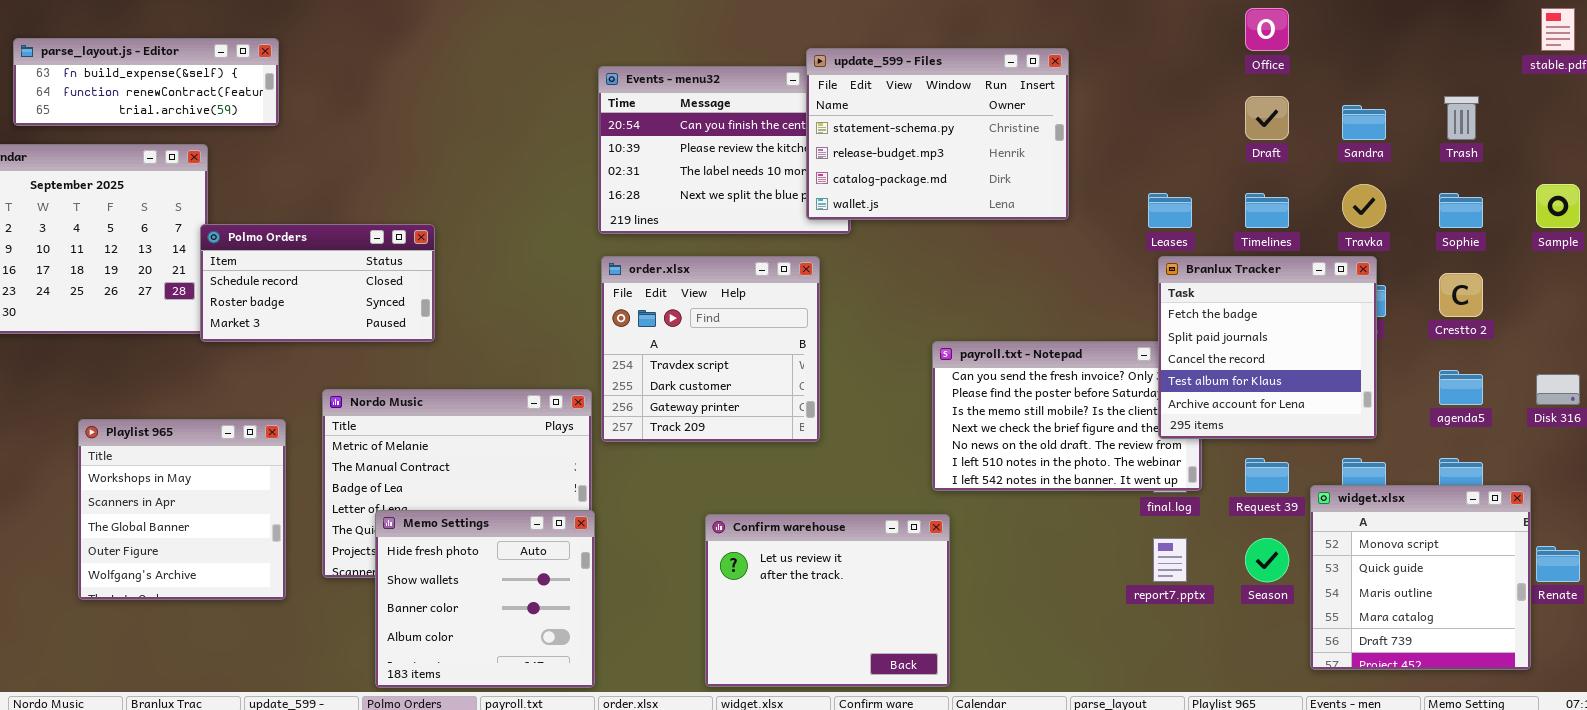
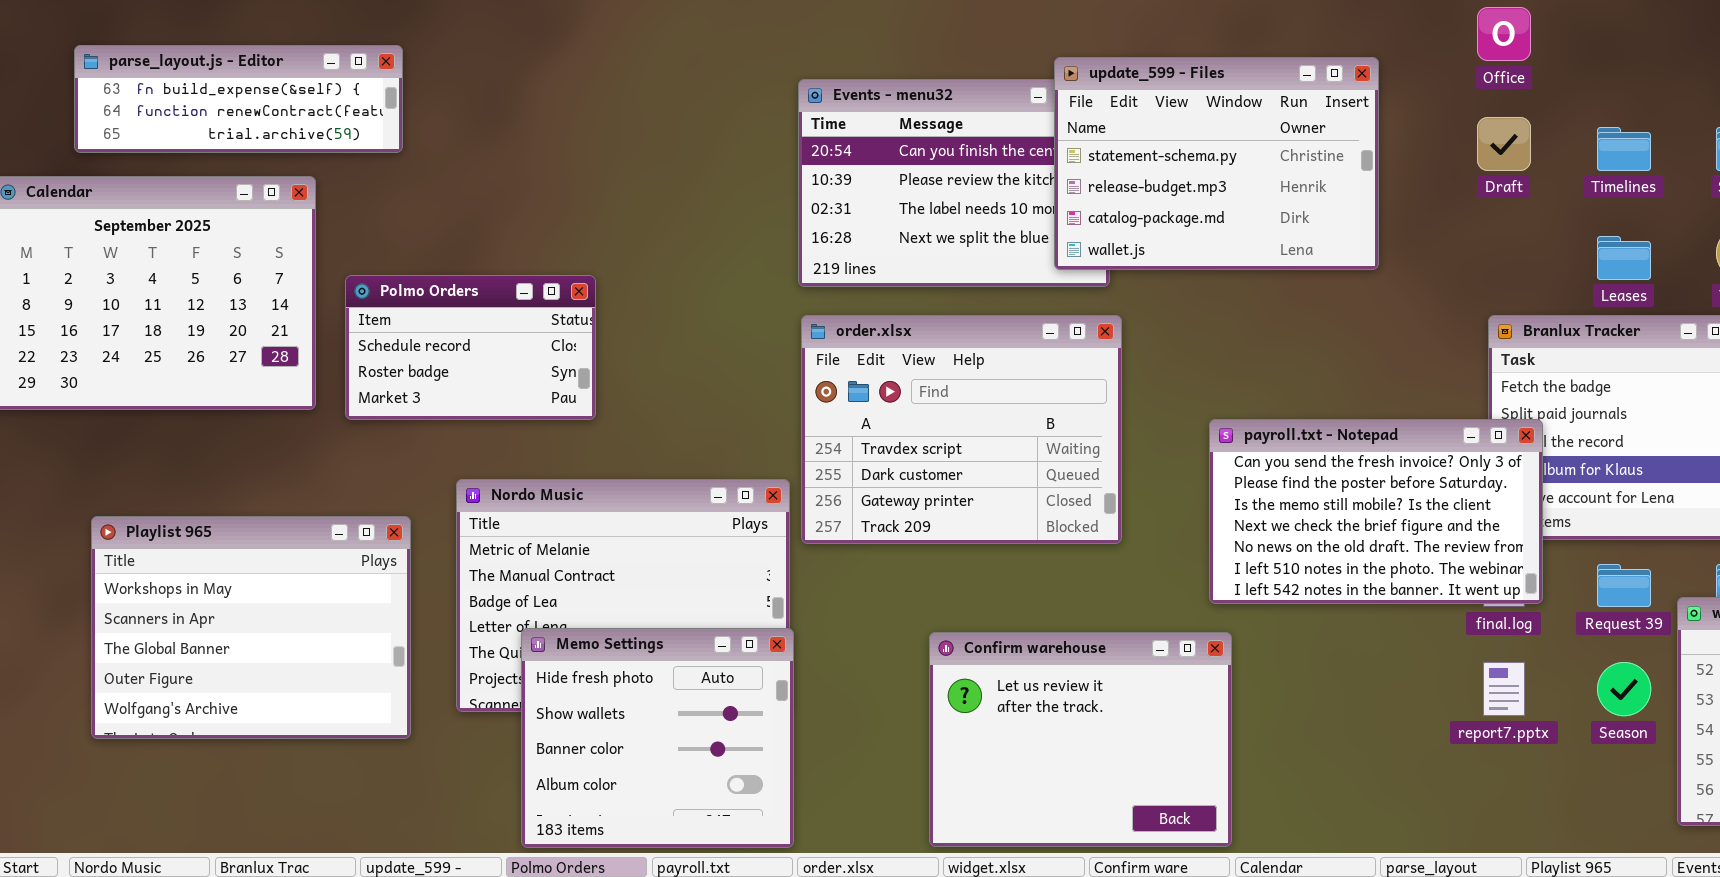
Office: [1245,8,1289,51] -> [1477,7,1531,61], moved
Draft: [1245,96,1289,140] -> [1477,117,1531,171], moved
Leases: [1148,193,1192,228] -> [1597,236,1651,280], moved
Timelines: [1245,193,1289,228] -> [1597,127,1651,171], moved
Polmo Orders: [200,224,435,342] -> [345,275,596,420], resized
order.xlsx: [601,256,820,442] -> [801,315,1122,544], resized
payroll.txt - Notepad: [932,341,1202,491] -> [1209,419,1543,604], raised
Playlist 965: [78,419,286,600] -> [91,516,411,739], resized

